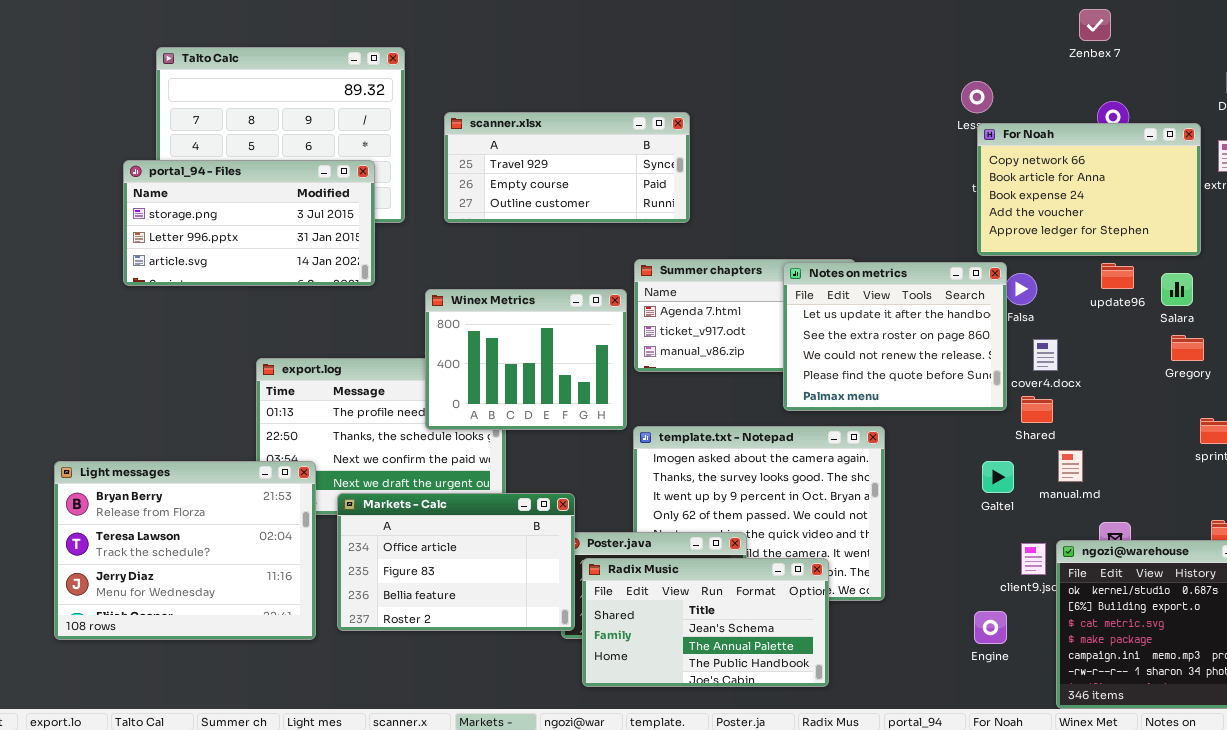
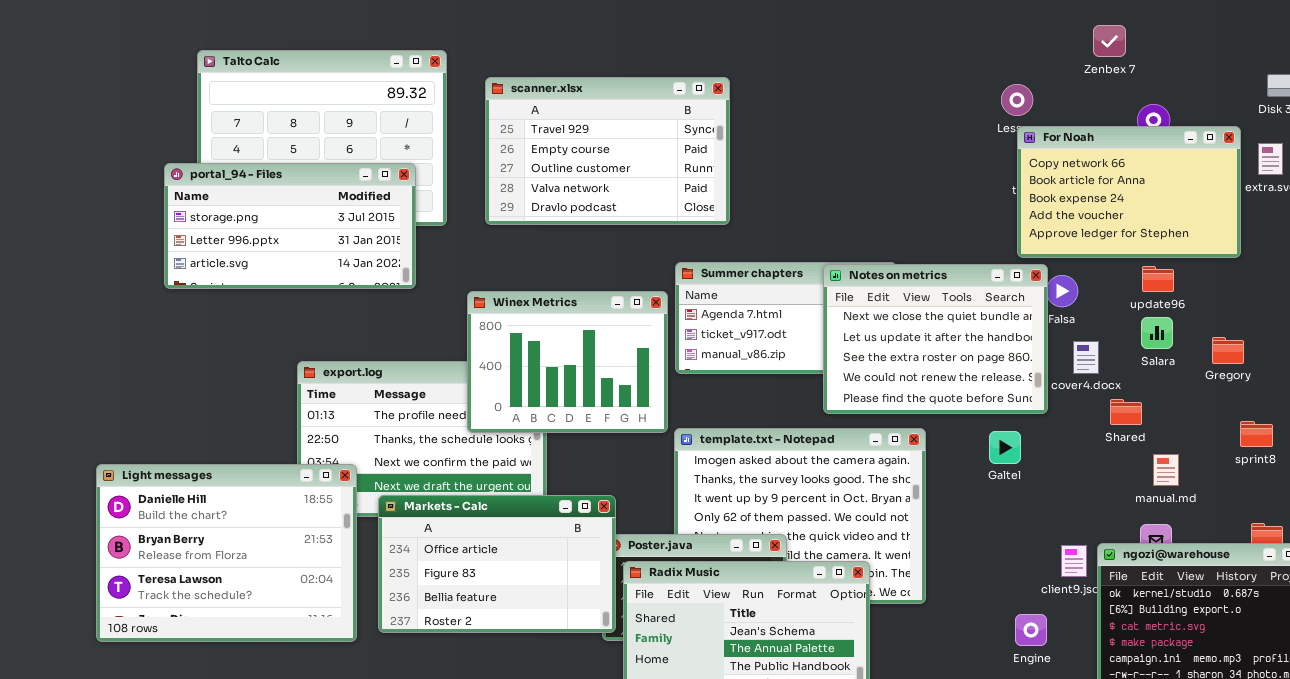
Zenbex 7: [1079,9,1111,41] -> [1093,25,1126,57], moved
scanner.xlsx: [444,112,690,223] -> [485,77,730,225], resized
Notes on metrics: [783,262,1007,411] -> [823,264,1048,414], scrolled up 1 row
Salara: [1161,273,1193,306] -> [1141,317,1173,349], moved
Shared: [1021,396,1053,423] -> [1110,399,1142,425], moved
manual.md: [1058,450,1083,482] -> [1153,454,1179,486], moved
Light messages: [54,461,316,640] -> [96,464,357,642], scrolled up 1 row
Galtel: [982,461,1014,493] -> [989,431,1021,464], moved

